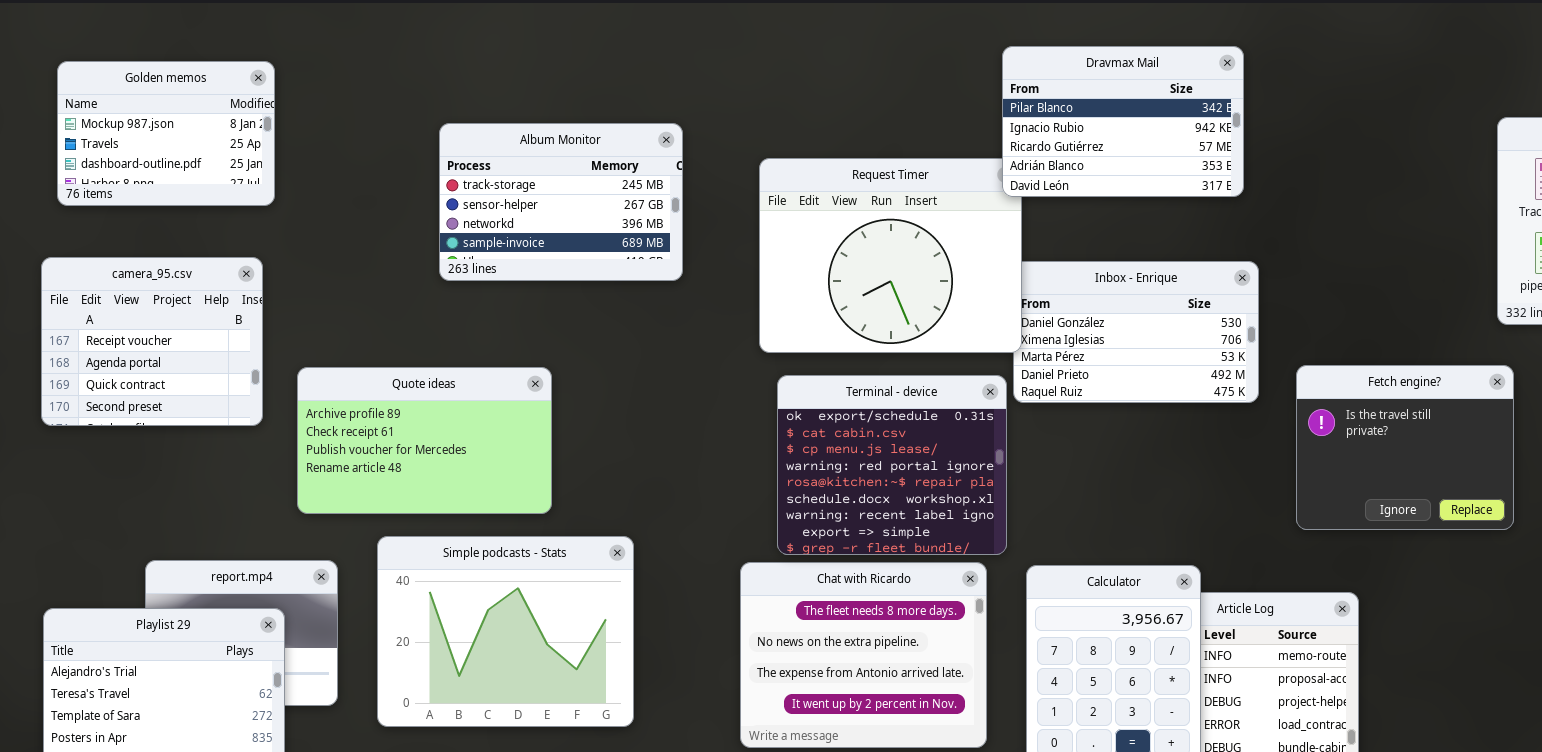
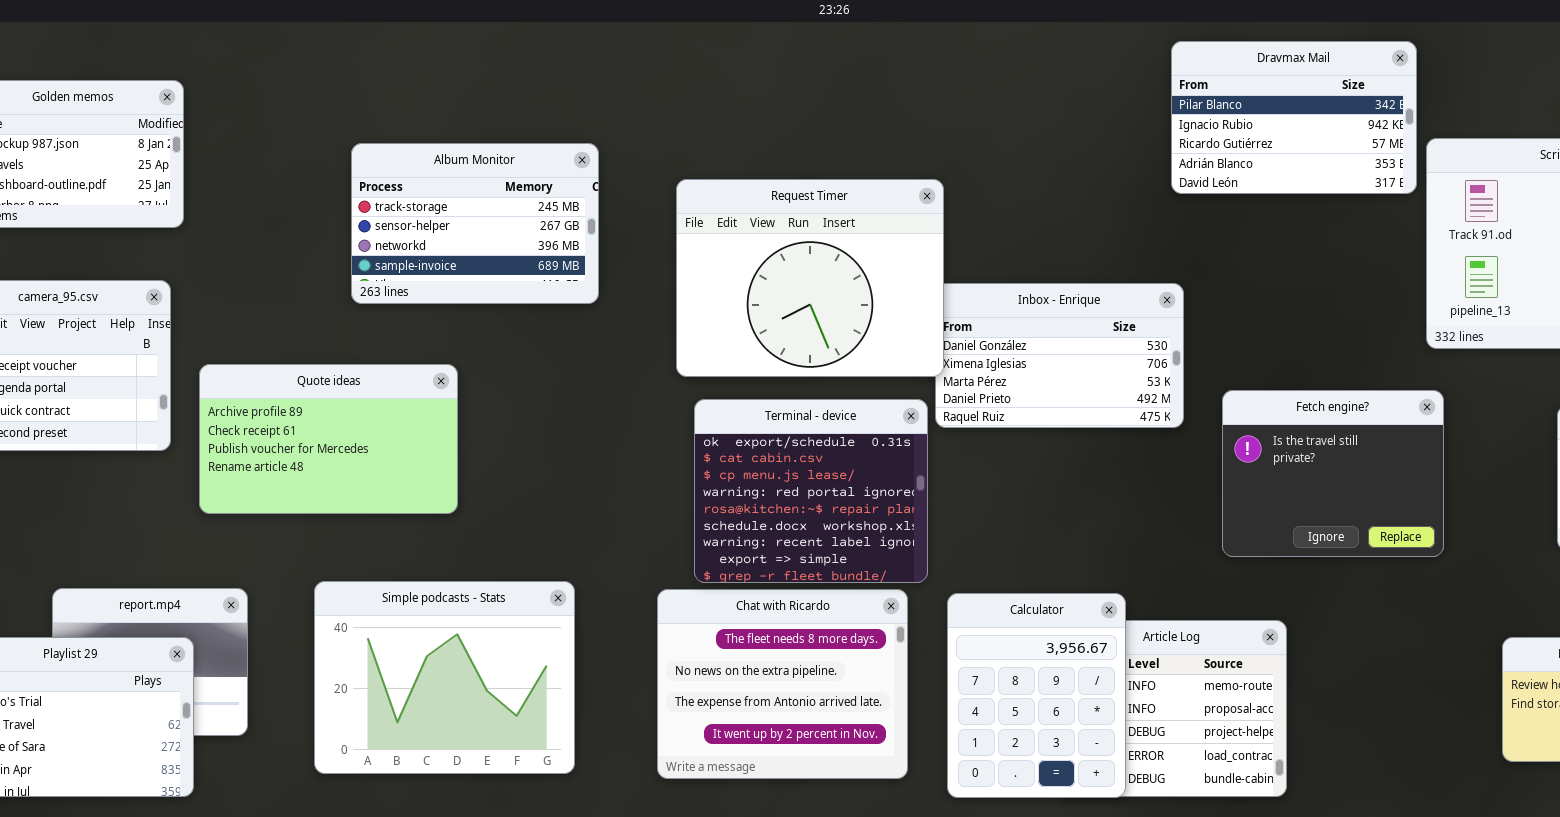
Dravmax Mail: [1002,46,1244,197] -> [1171,41,1417,194], moved
Quote ideas: [297,367,552,514] -> [199,364,458,514], moved
Simple podcasts - Stats: [377,536,634,727] -> [314,581,575,774], moved

